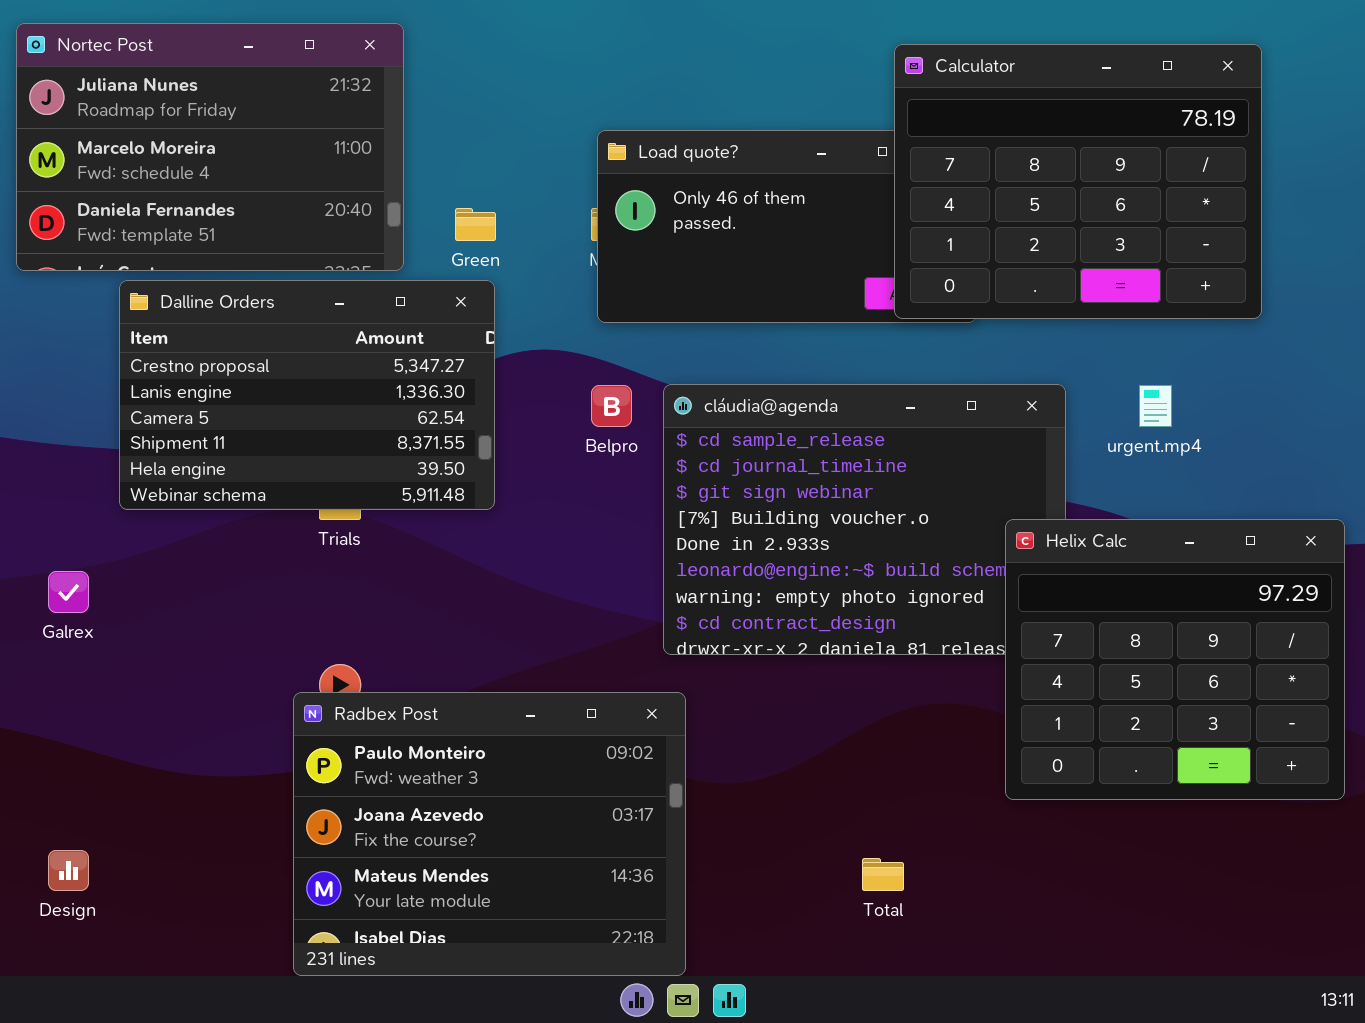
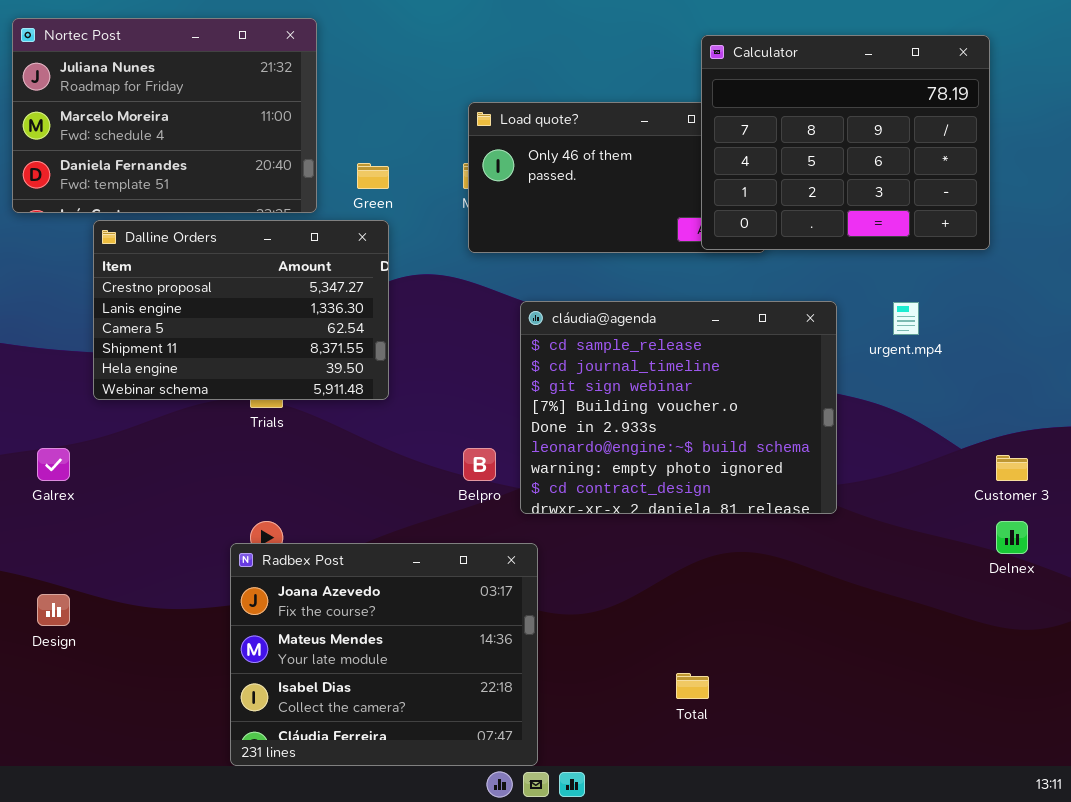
Belpro: [591,385,632,427] -> [463,448,496,481], moved
Helix Calc: [1005,519,1345,800] -> none, closed
Radbex Post: [293,692,686,976] -> [230,543,538,766], scrolled down 1 row
Design: [48,850,89,891] -> [37,594,70,626], moved

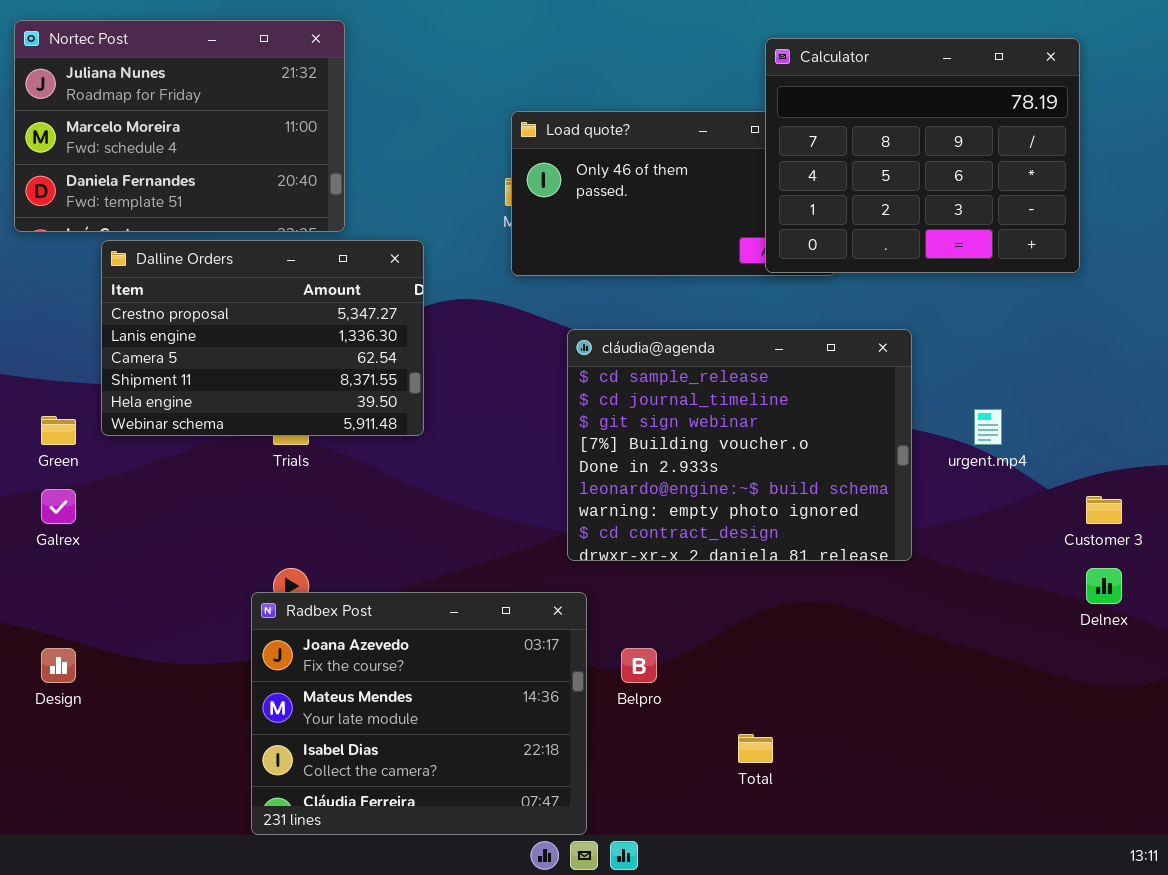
Green: [357,163,389,189] -> [41,416,76,445], moved
urgent.mp4: [893,302,919,335] -> [974,409,1002,445], moved
Belpro: [463,448,496,481] -> [621,648,657,683], moved

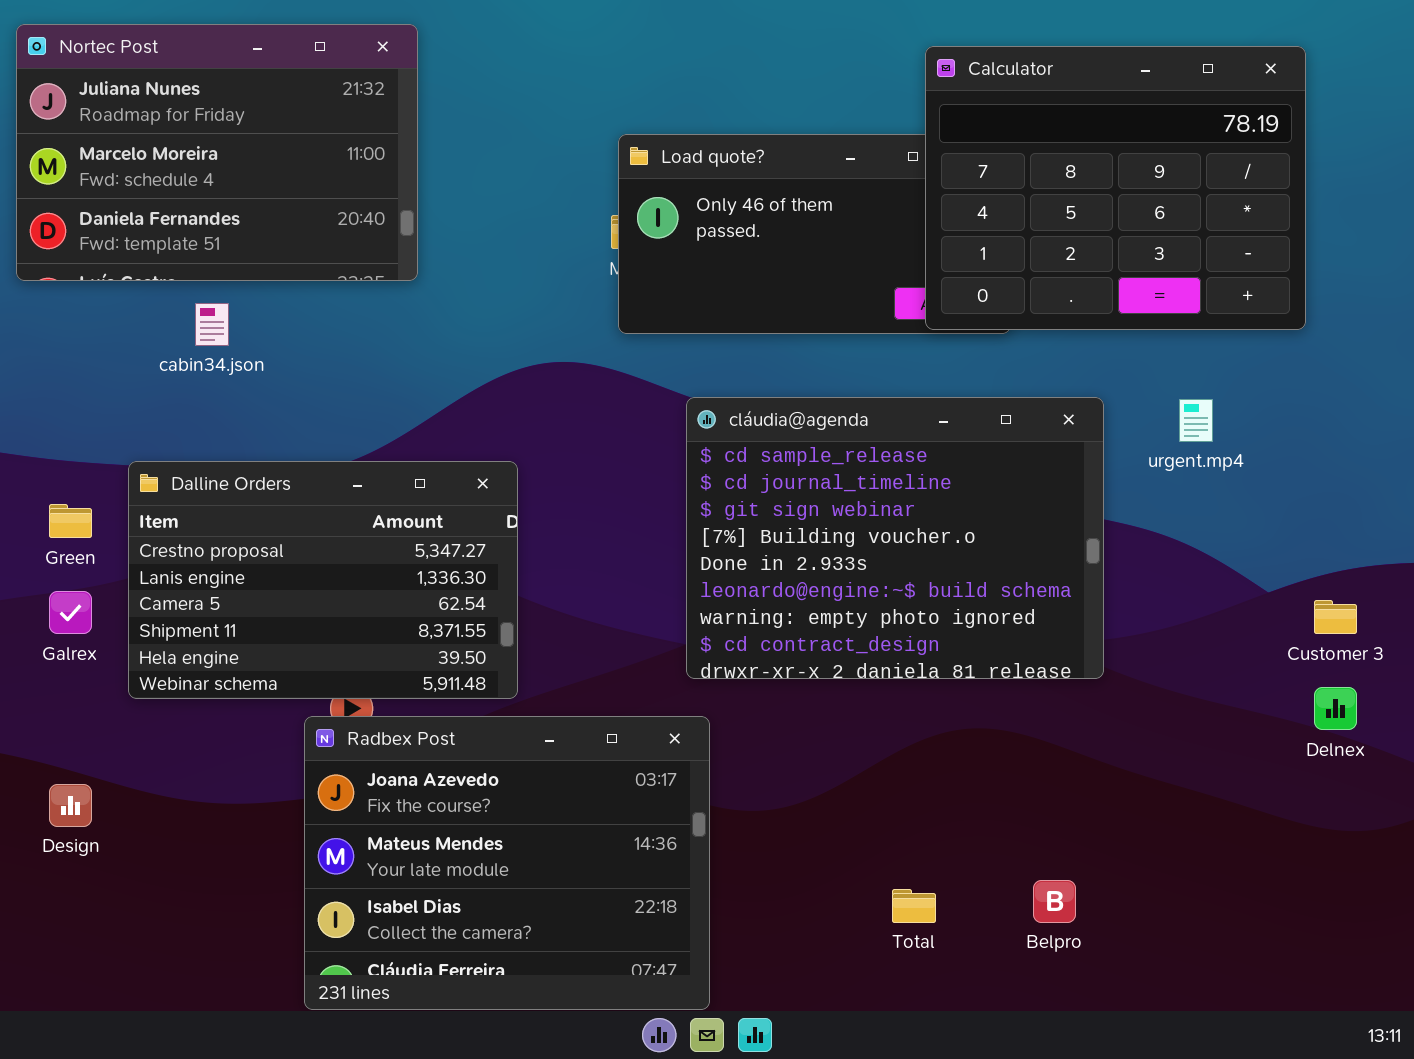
Dalline Orders: [101,240,424,436] -> [128,461,518,699], moved
urgent.mp4: [974,409,1002,445] -> [1179,399,1213,442], moved
Belpro: [621,648,657,683] -> [1033,880,1076,923], moved

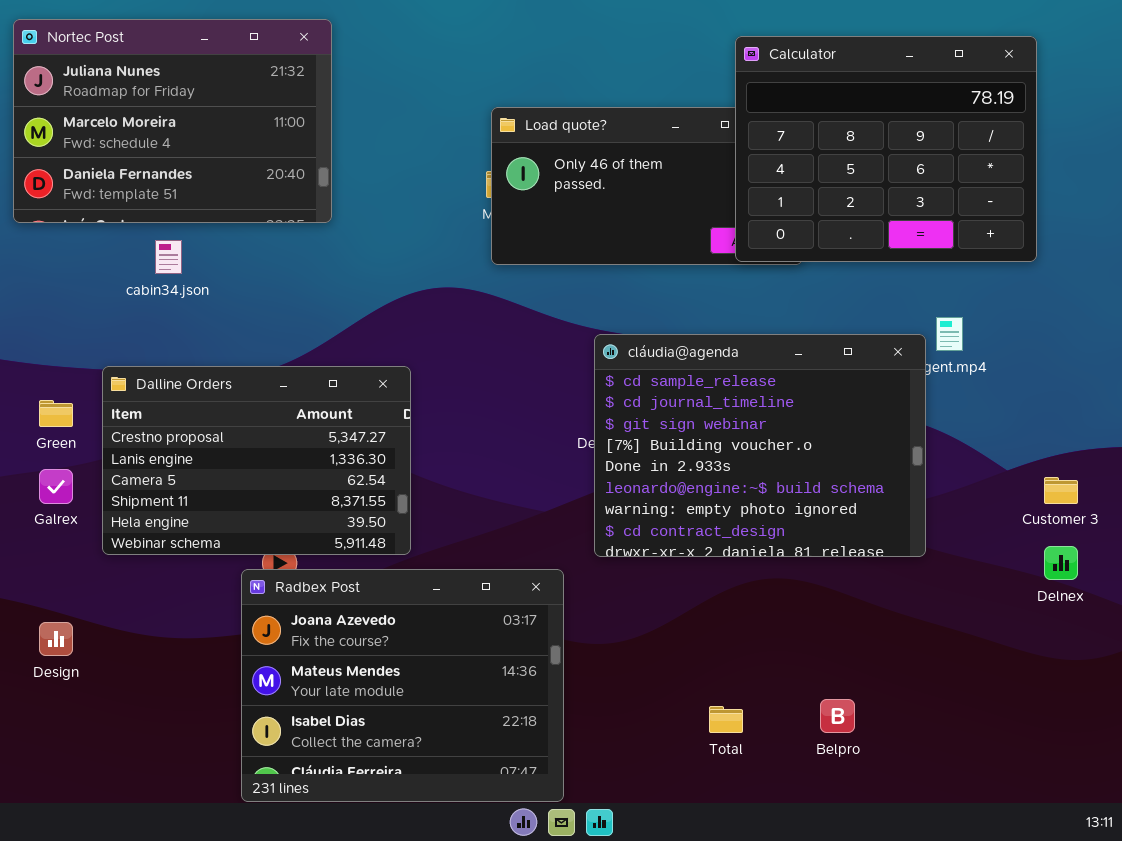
cláudia@agenda: [686,397,1104,679] -> [594,334,926,557], moved

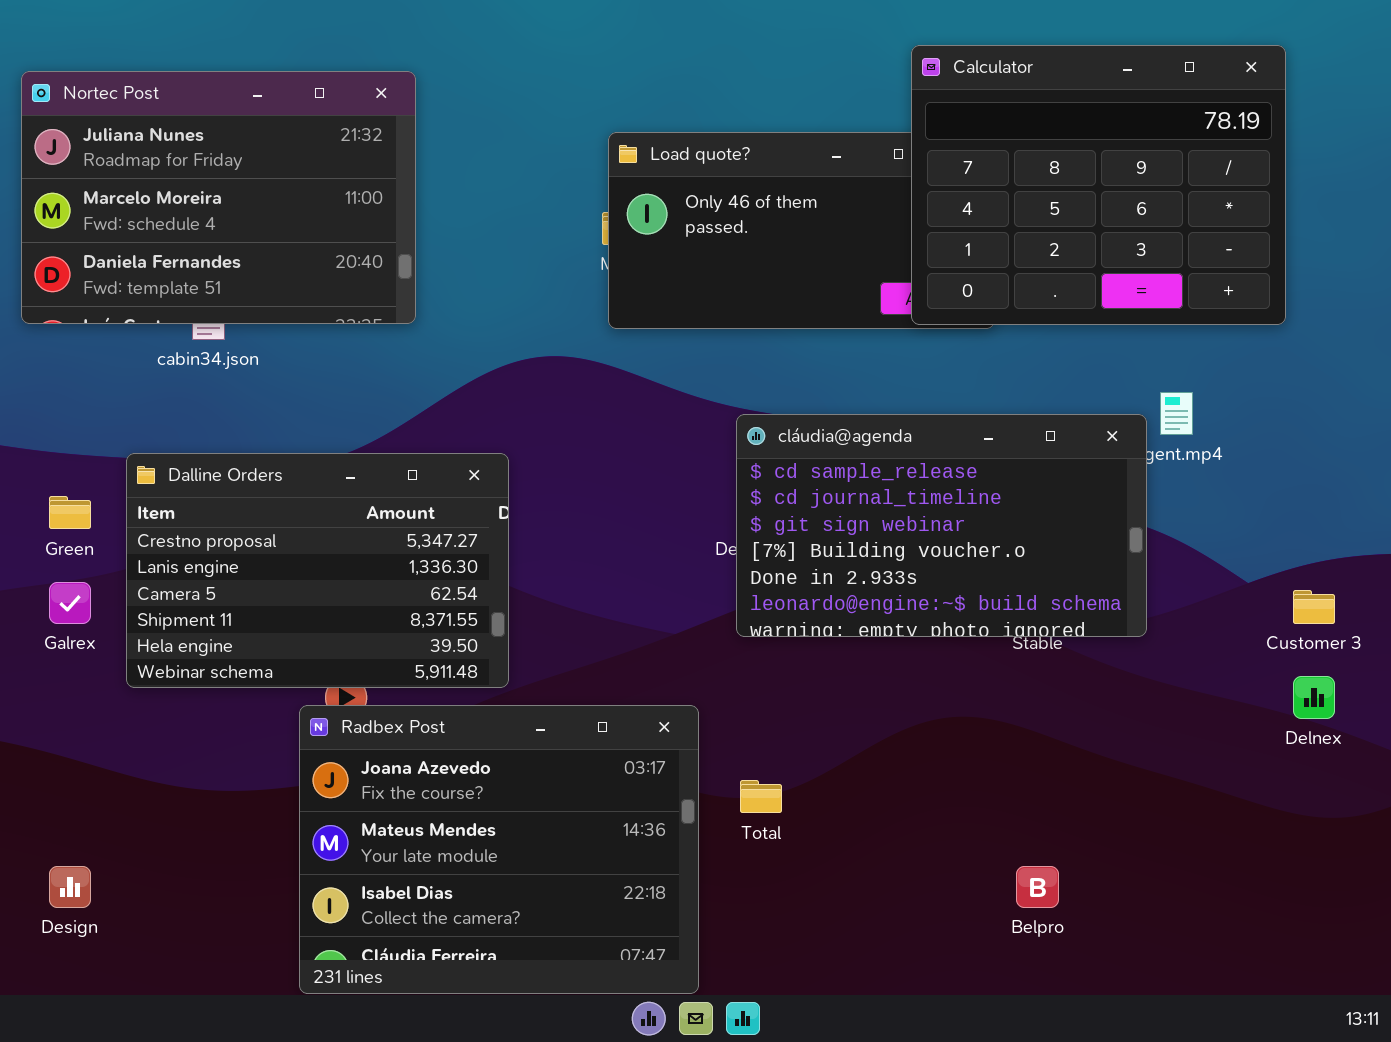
Nortec Post: [13,19,332,223] -> [21,71,416,324], moved
cláudia@agenda: [594,334,926,557] -> [736,414,1147,637], resized
Design: [39,622,73,656] -> [49,866,91,908], moved
Total: [709,706,743,733] -> [740,780,782,813], moved

